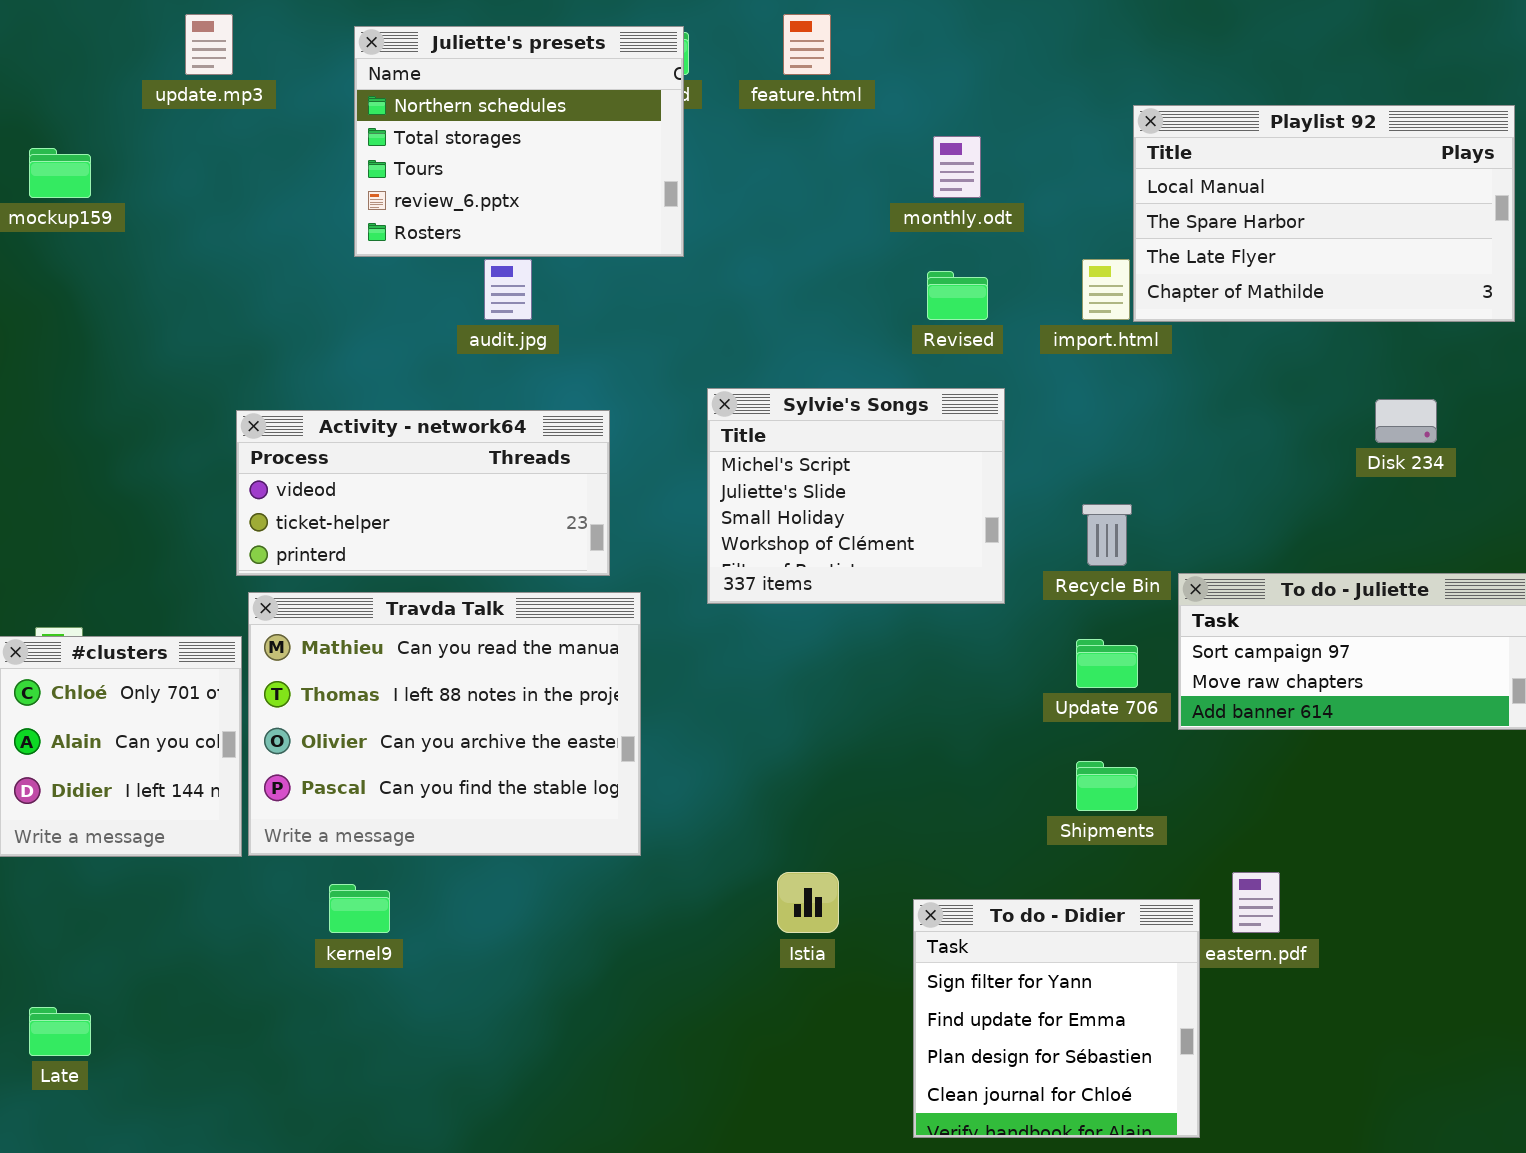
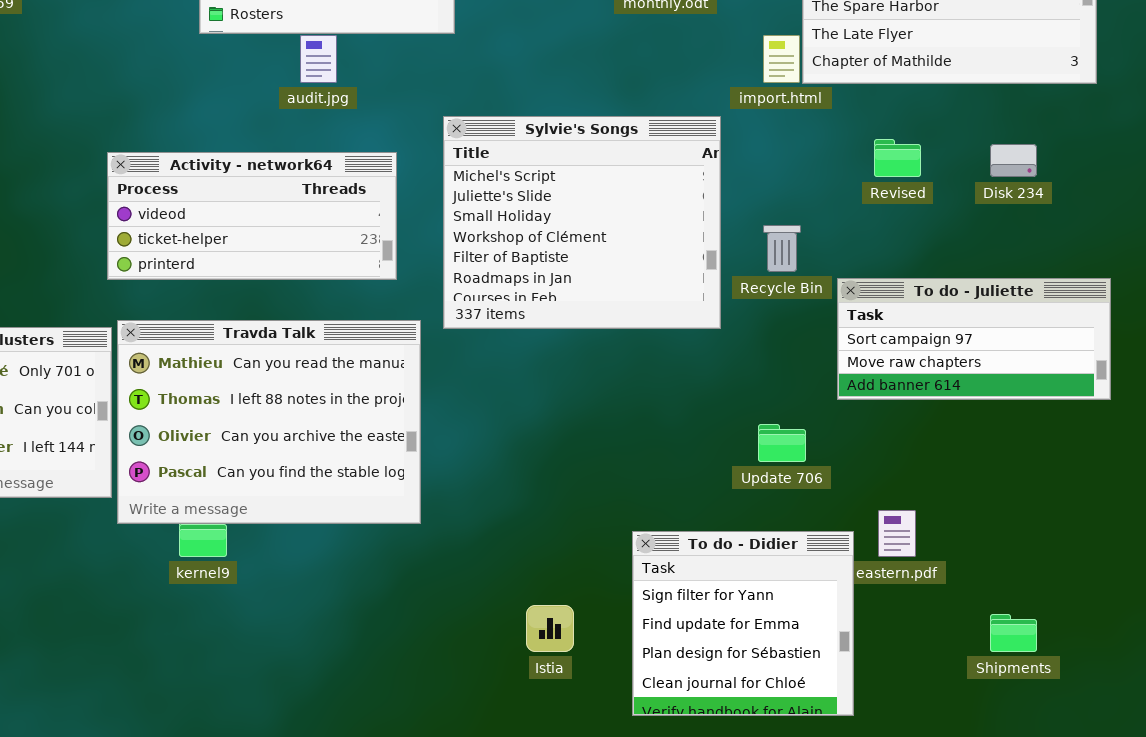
Revised: [927,271,988,320] -> [874,139,921,177], moved
Sylvie's Songs: [707,388,1005,604] -> [443,116,721,329], moved, resized
Travda Talk: [248,592,641,856] -> [117,320,421,524], moved
Update 706: [1076,639,1138,688] -> [758,424,806,462], moved
Shipments: [1076,761,1138,811] -> [990,614,1037,652], moved
Istia: [777,872,839,933] -> [526,605,574,652], moved

